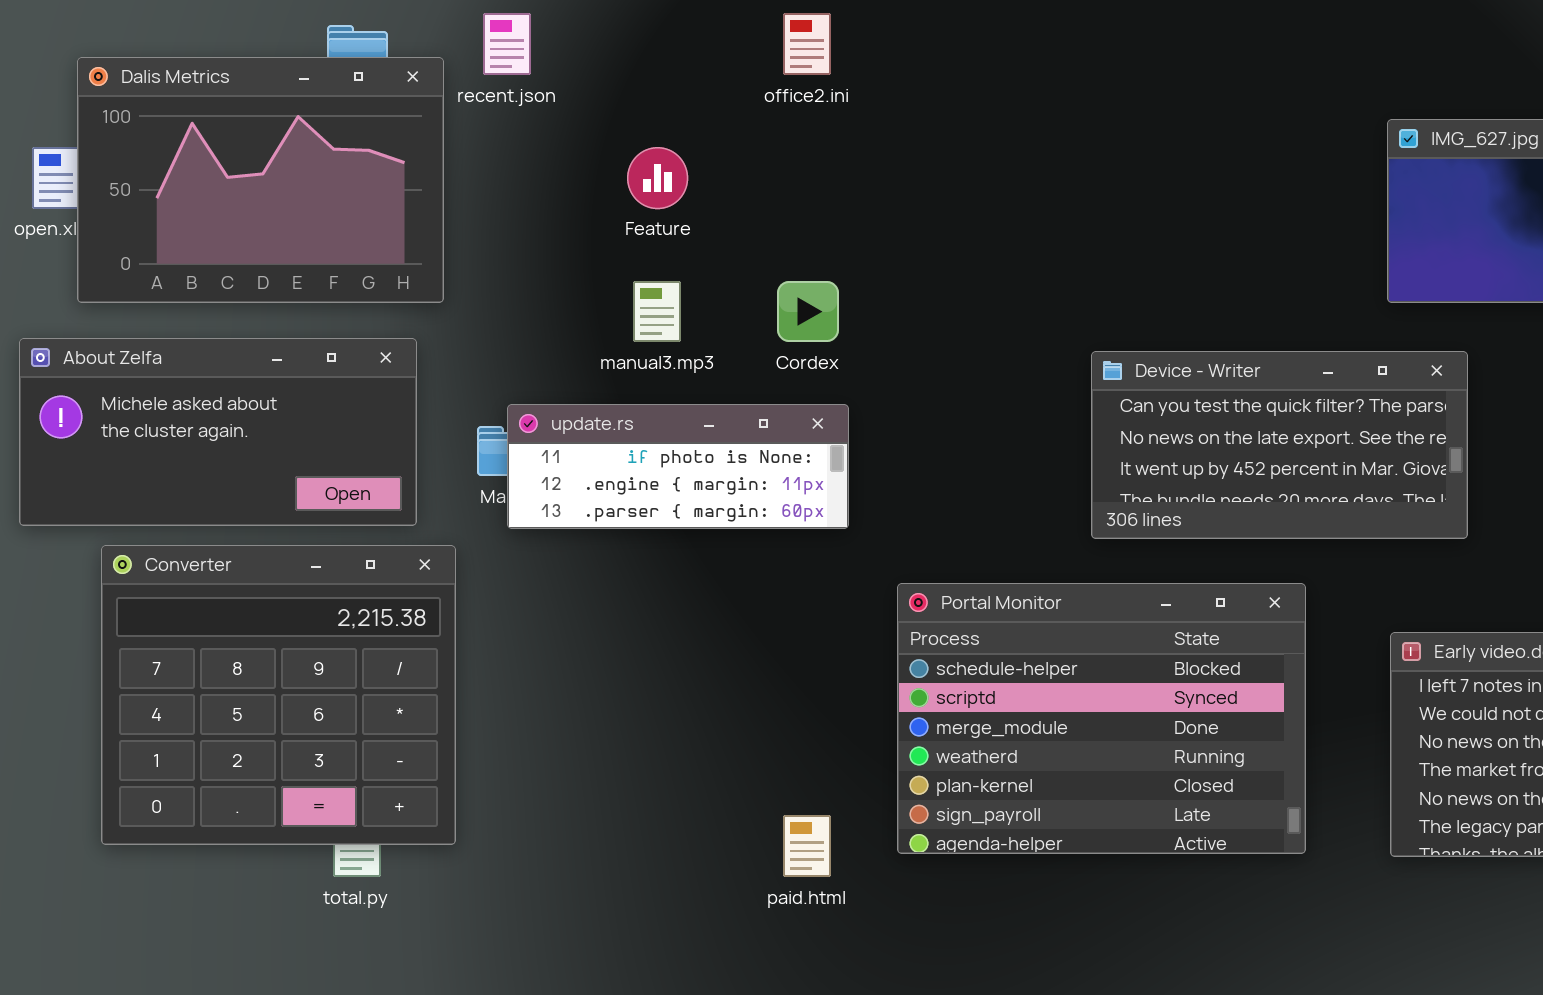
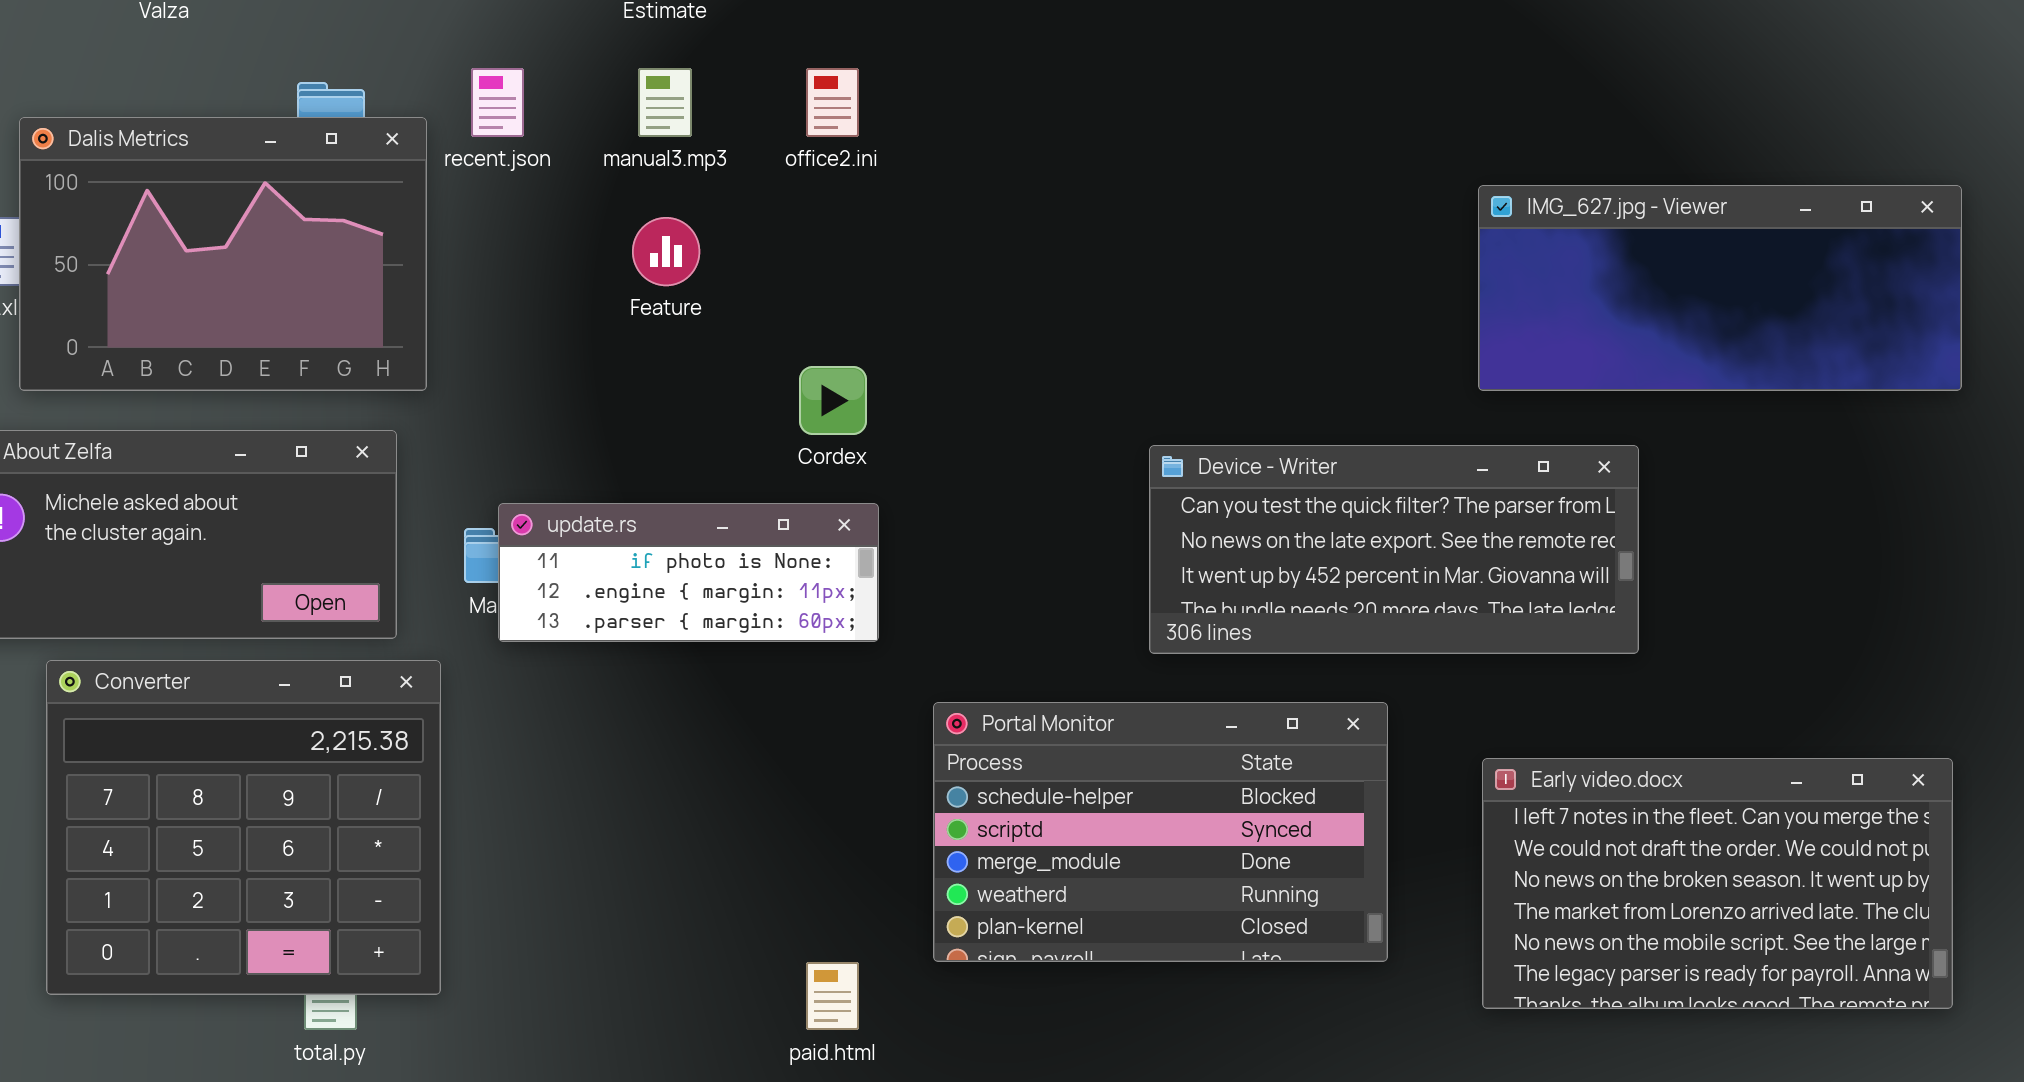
manual3.mp3: [633,281,681,342] -> [638,68,692,137], moved
Device - Writer: [1091,351,1468,539] -> [1149,445,1639,654], resized
Portal Monitor: [897,583,1306,854] -> [933,702,1388,962], resized

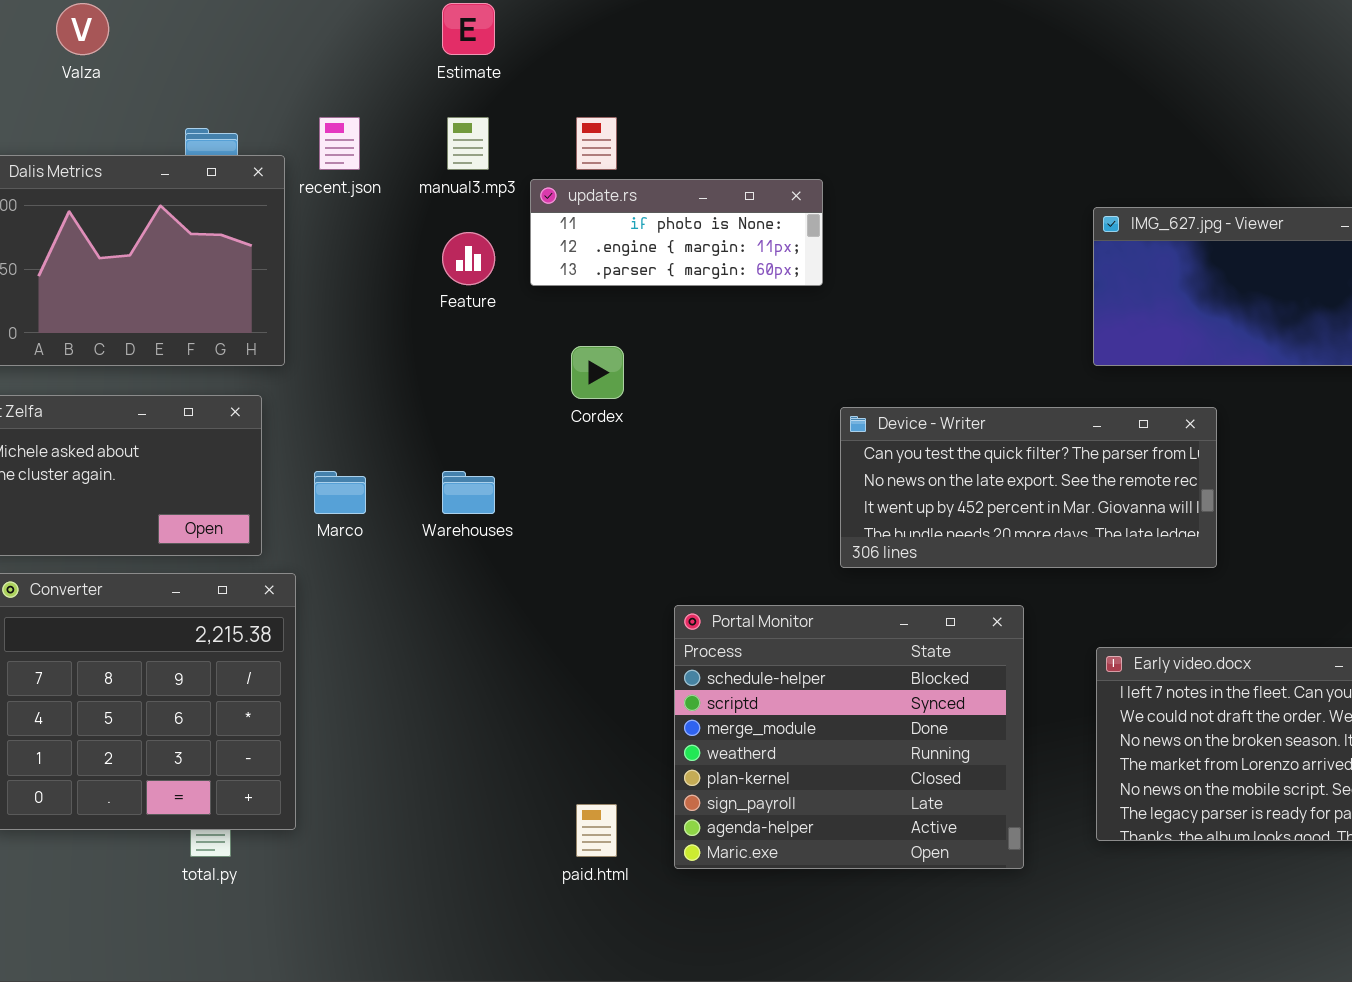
update.rs: [498,503,879,642] -> [530,179,823,286], moved
Portal Monitor: [933,702,1388,962] -> [674,605,1024,869], resized

